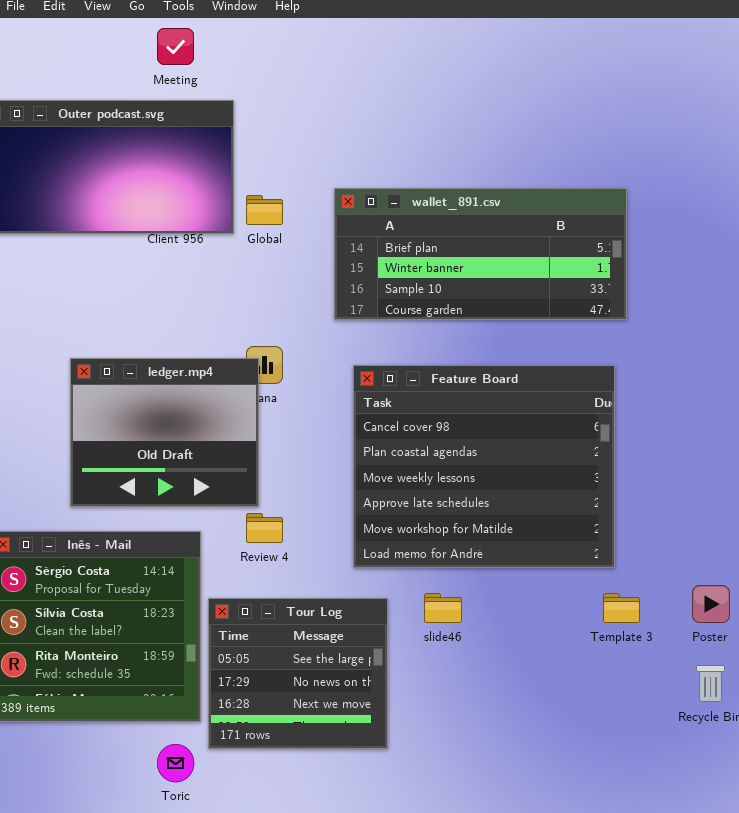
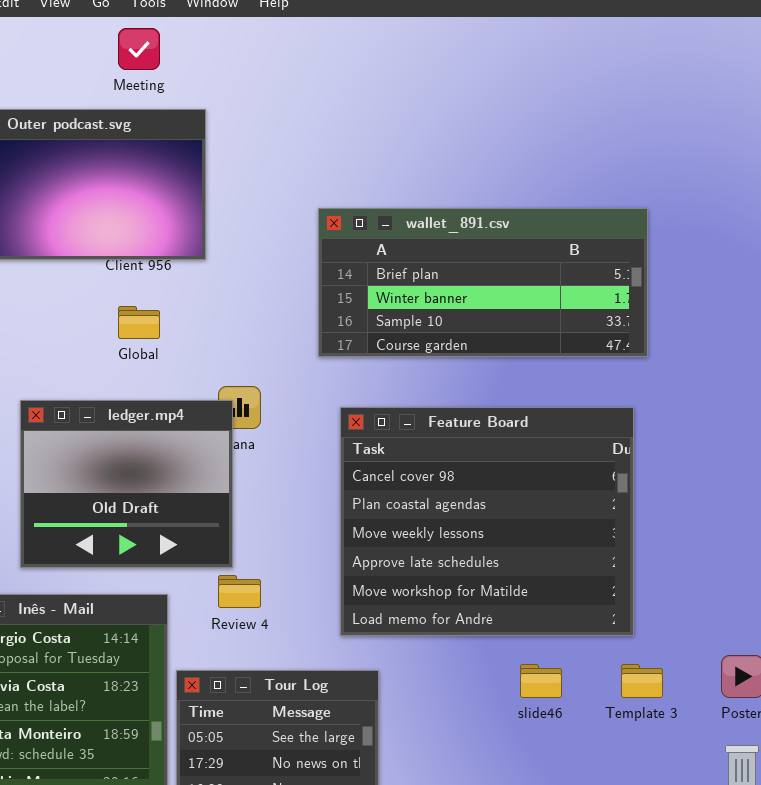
Global: [246,195,283,225] -> [118,306,160,339], moved
slide46: [424,593,462,623] -> [520,664,562,698], moved

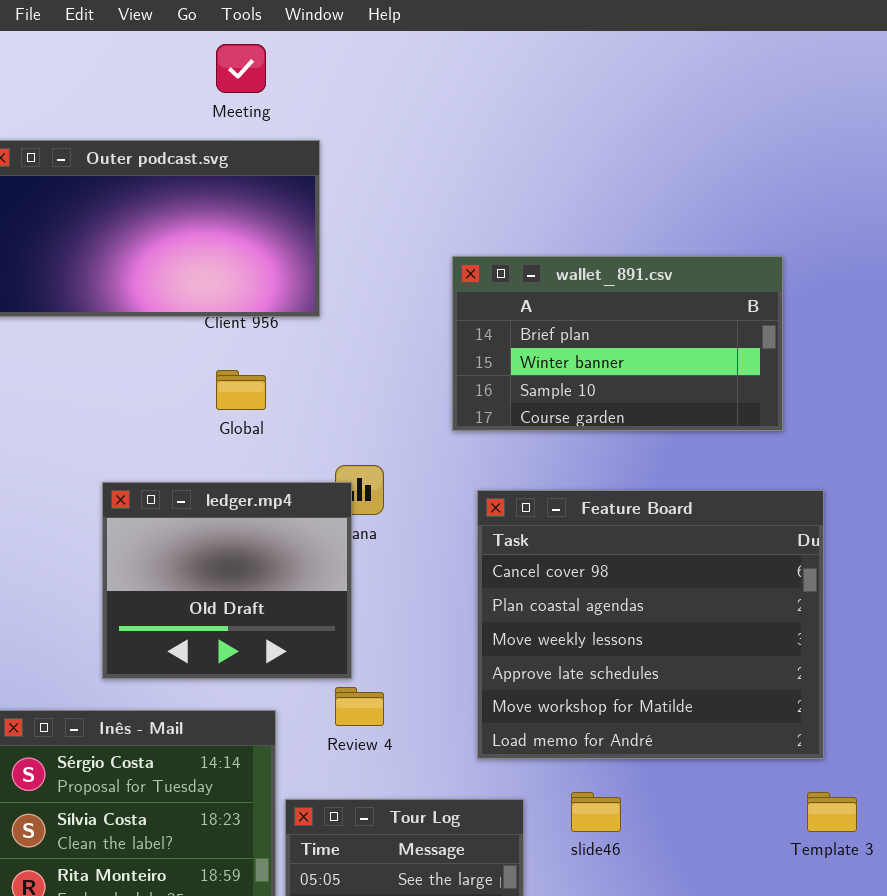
wallet_891.csv: [318,208,648,357] -> [452,256,783,431], resized
slide46: [520,664,562,698] -> [571,792,621,832], moved

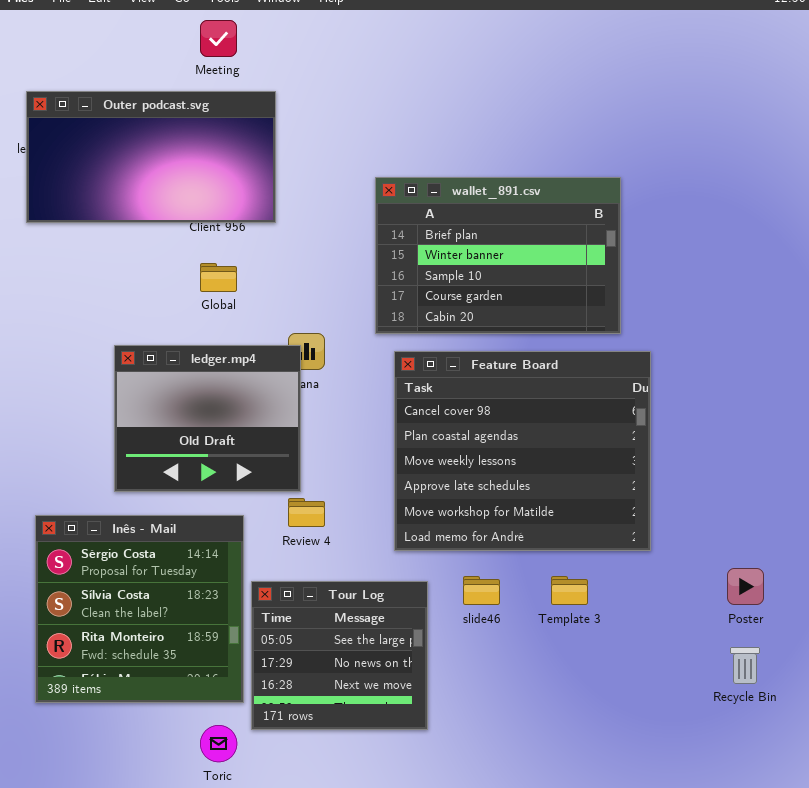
wallet_891.csv: [452,256,783,431] -> [375,177,621,334], resized
Template 3: [807,792,857,832] -> [551,576,588,605], moved

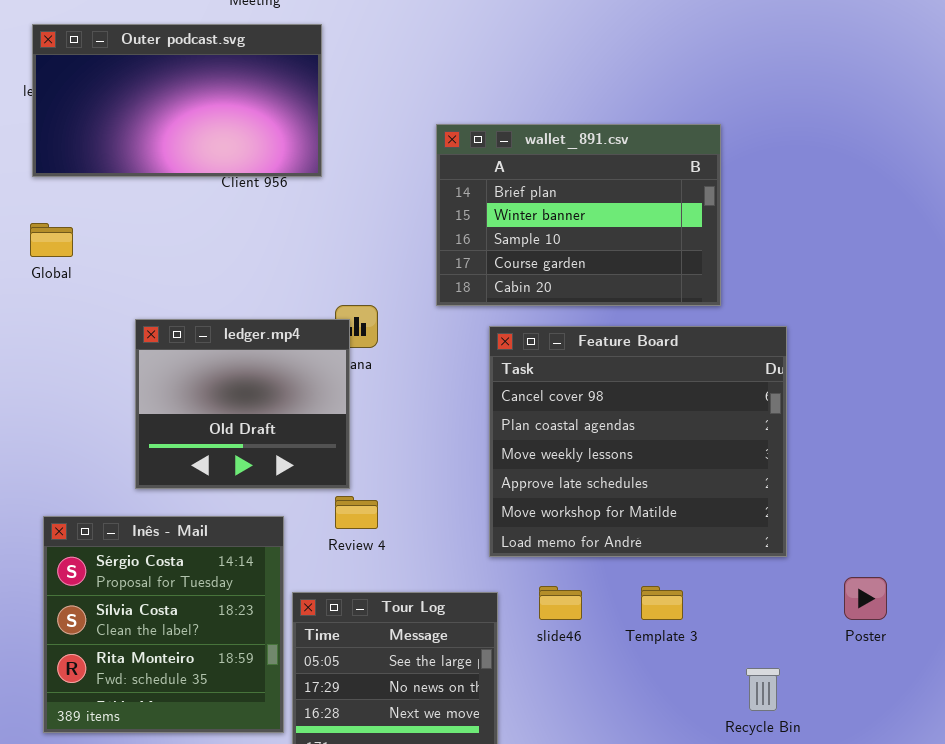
Global: [200,263,237,292] -> [30,223,73,257], moved
Feature Board: [394,351,651,551] -> [489,326,787,557], moved
Recycle Bin: [730,647,760,684] -> [746,668,780,711], moved

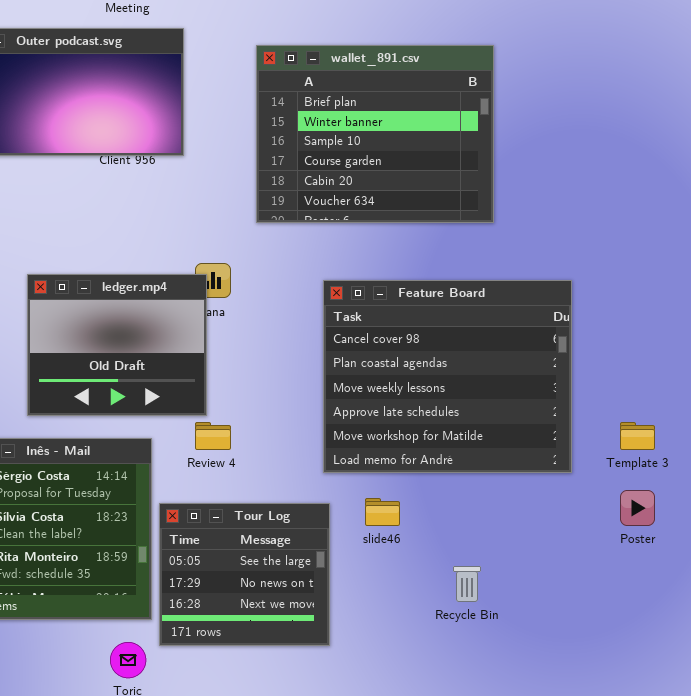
wallet_891.csv: [436,124,721,306] -> [256,45,494,223], moved, resized
Template 3: [641,586,683,620] -> [620,422,655,450], moved
Recycle Bin: [746,668,780,711] -> [453,566,481,602], moved

